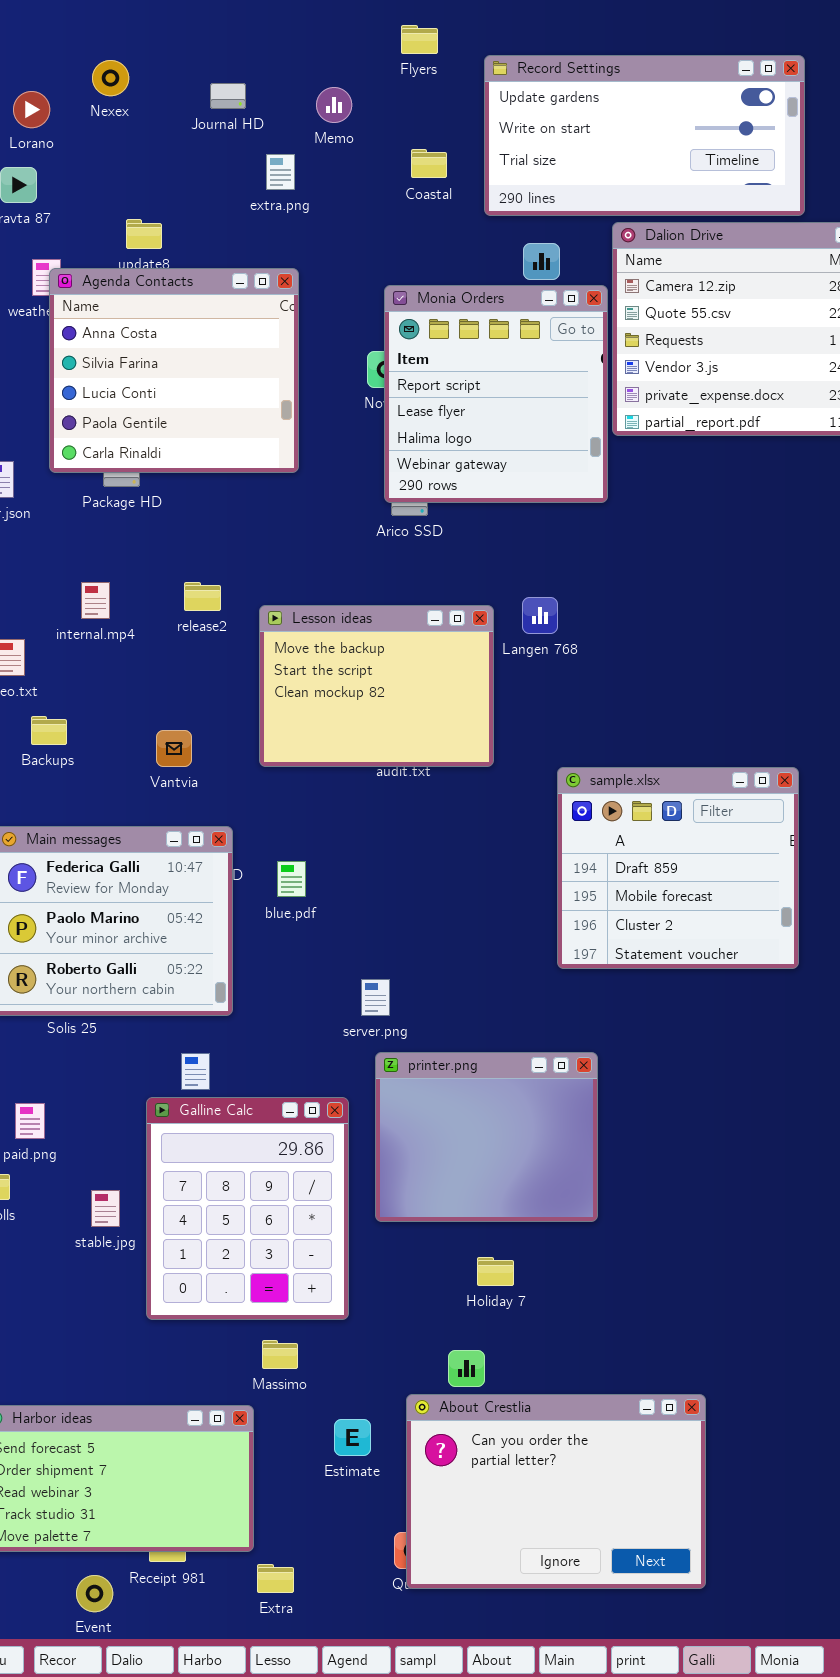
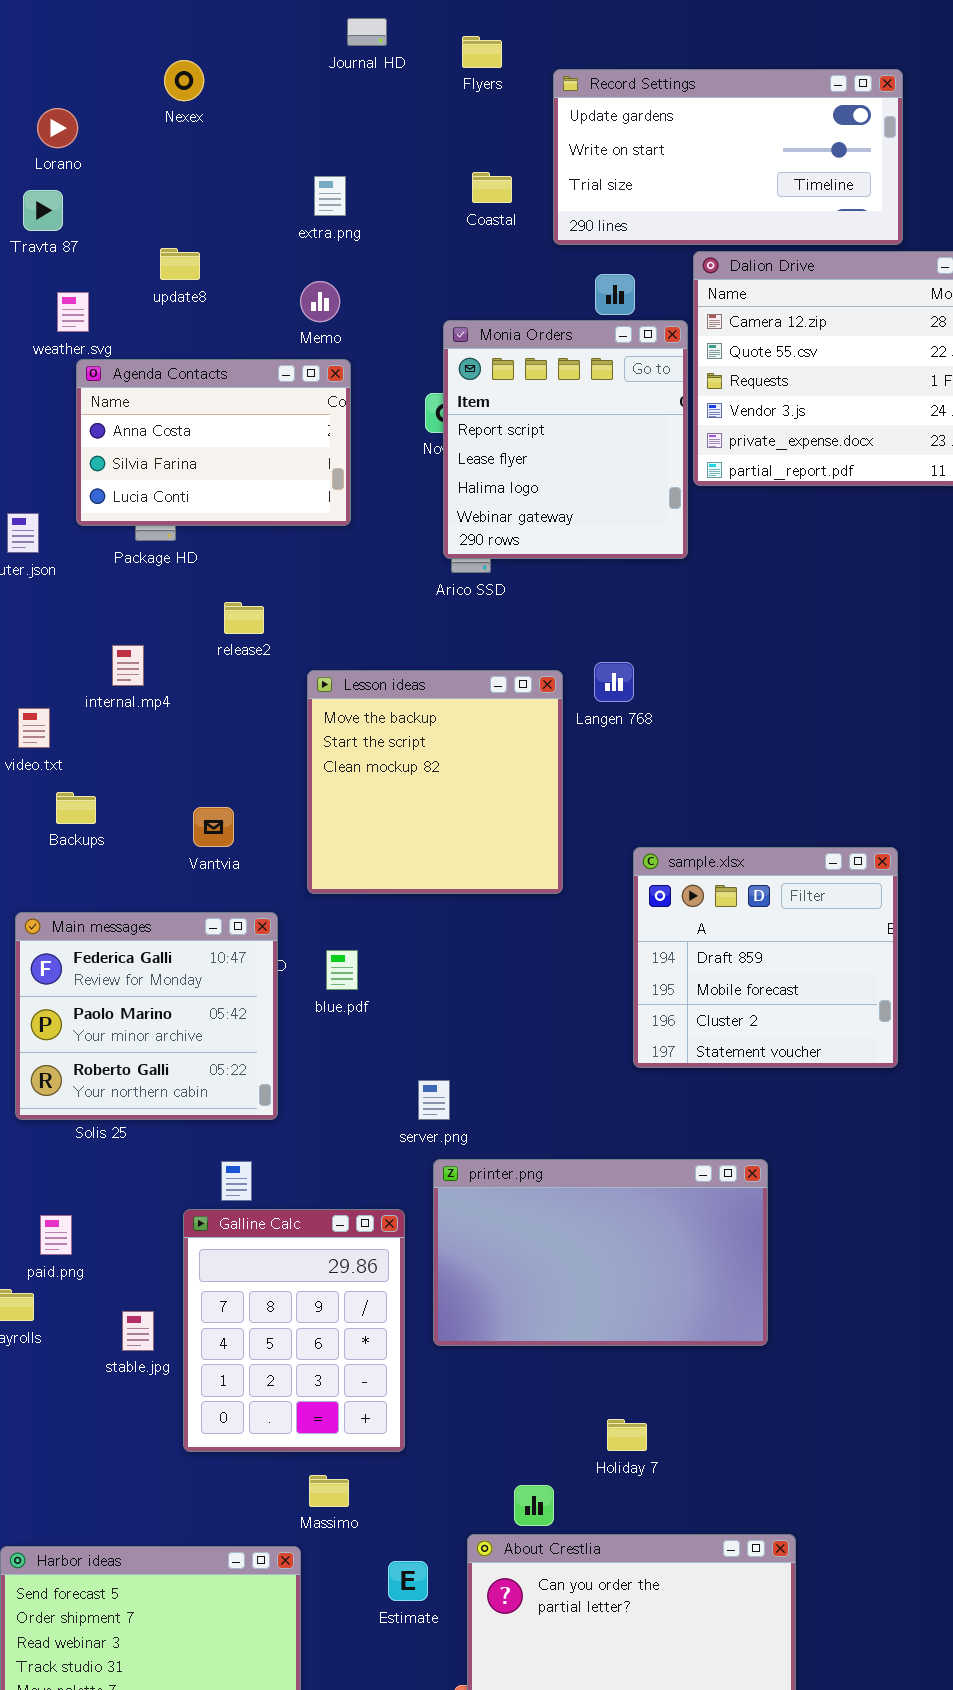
Nexex: [92,60,129,96] -> [164,60,204,101], moved
Journal HD: [210,83,246,109] -> [347,18,387,46], moved
Memo: [316,87,352,123] -> [300,281,340,322], moved
Agenda Contacts: [49,268,299,473] -> [76,359,351,526], resized
release2: [184,582,221,611] -> [224,602,264,634], moved
Lesson ideas: [259,605,494,767] -> [307,670,563,894], resized
printer.png: [375,1052,598,1222] -> [433,1159,768,1346], resized
Holiday 7: [477,1257,514,1286] -> [607,1419,647,1451], moved

